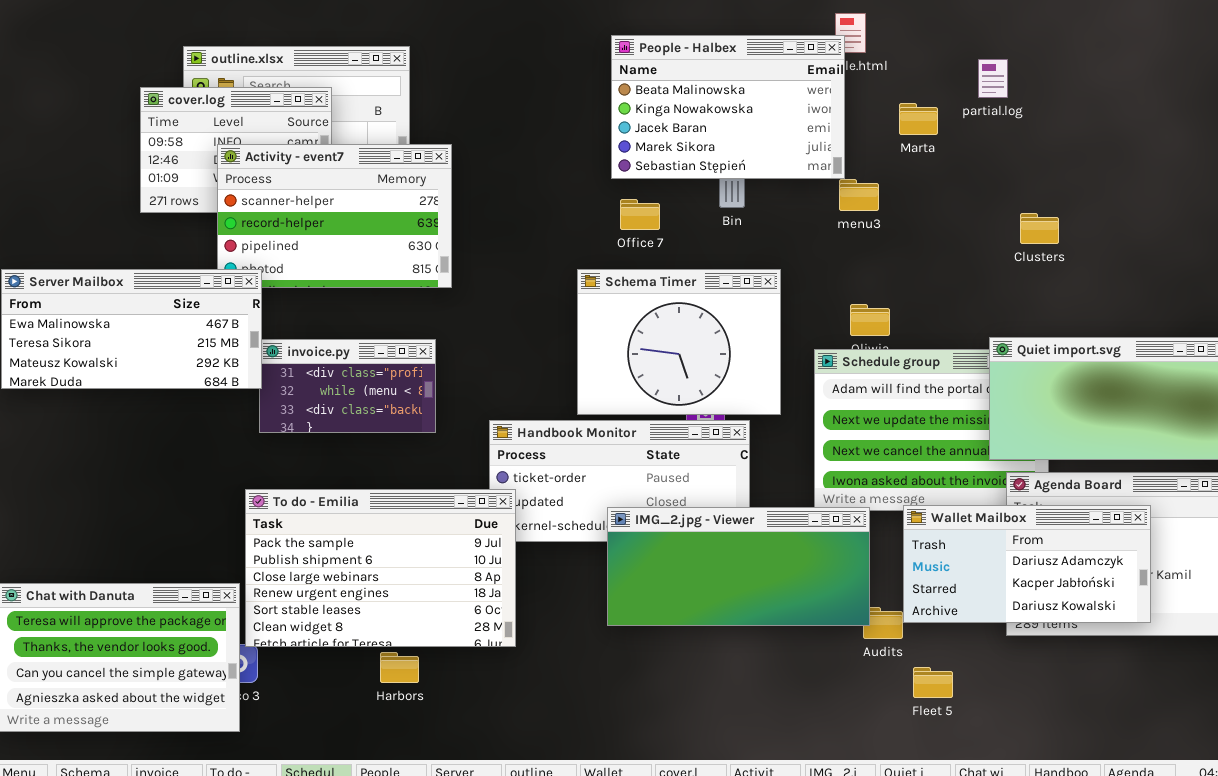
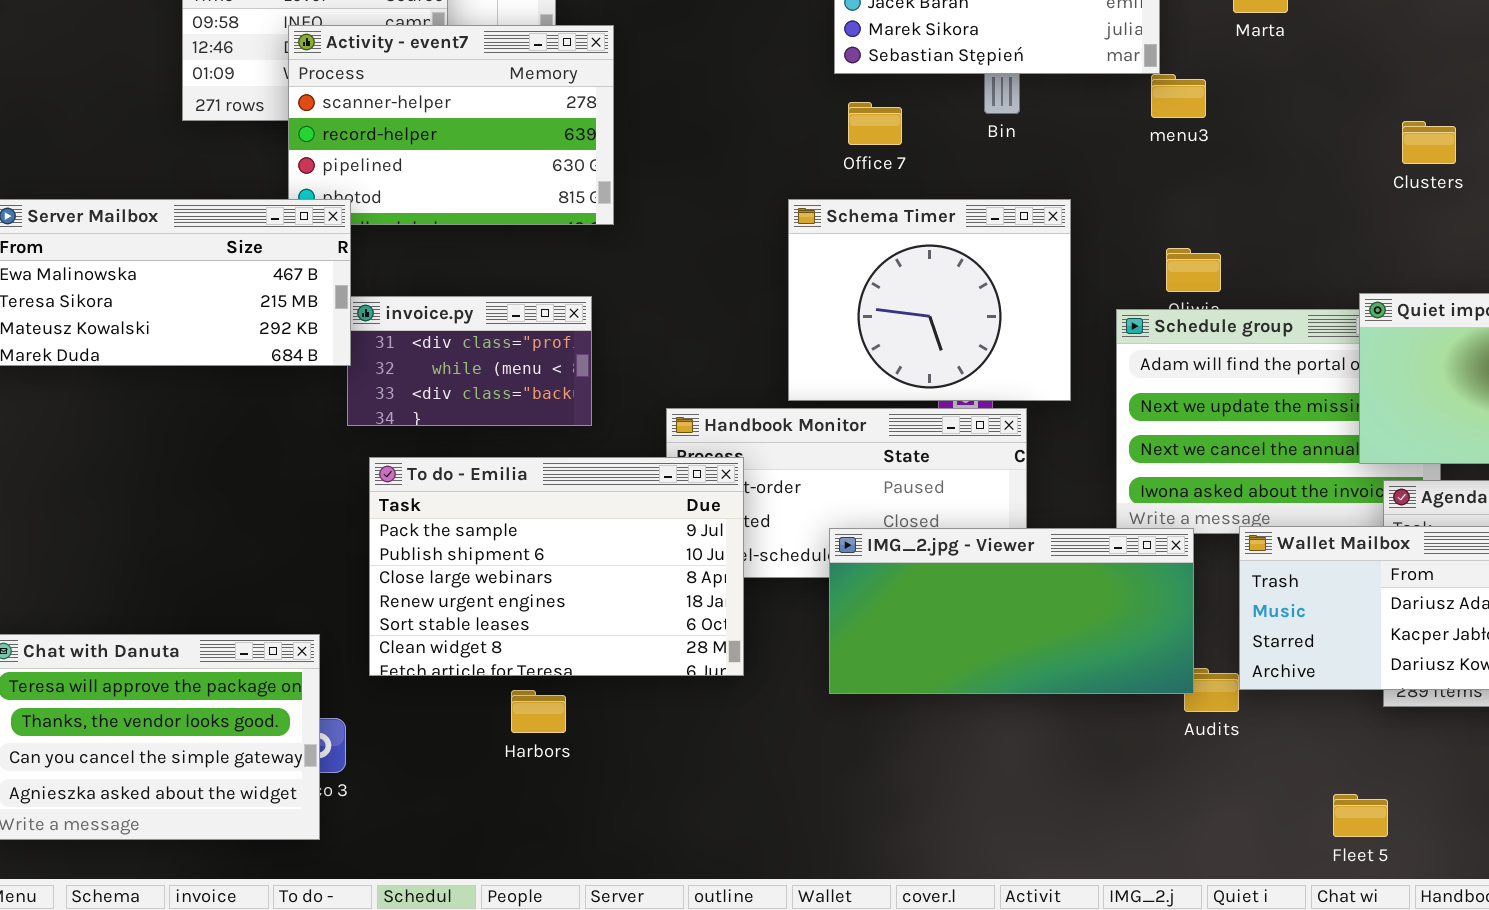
To do - Emilia: [245,489,516,647] -> [369,457,744,676], moved
Harbors: [380,652,419,683] -> [511,690,566,733], moved
Fleet 5: [913,667,953,698] -> [1333,794,1388,837], moved

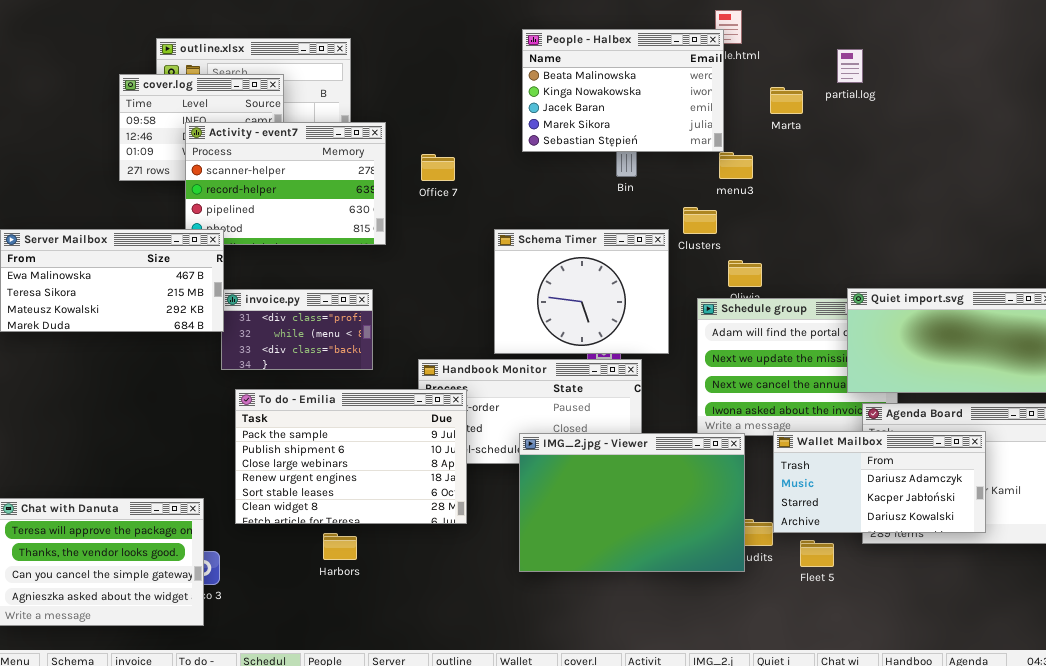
Office 7: [848,102,902,145] -> [421,154,455,181], moved
Clusters: [1402,121,1456,164] -> [683,207,717,234], moved
IMG_2.jpg - Viewer: [829,528,1194,694] -> [519,433,745,572], resized
Fleet 5: [1333,794,1388,837] -> [800,540,834,567], moved

